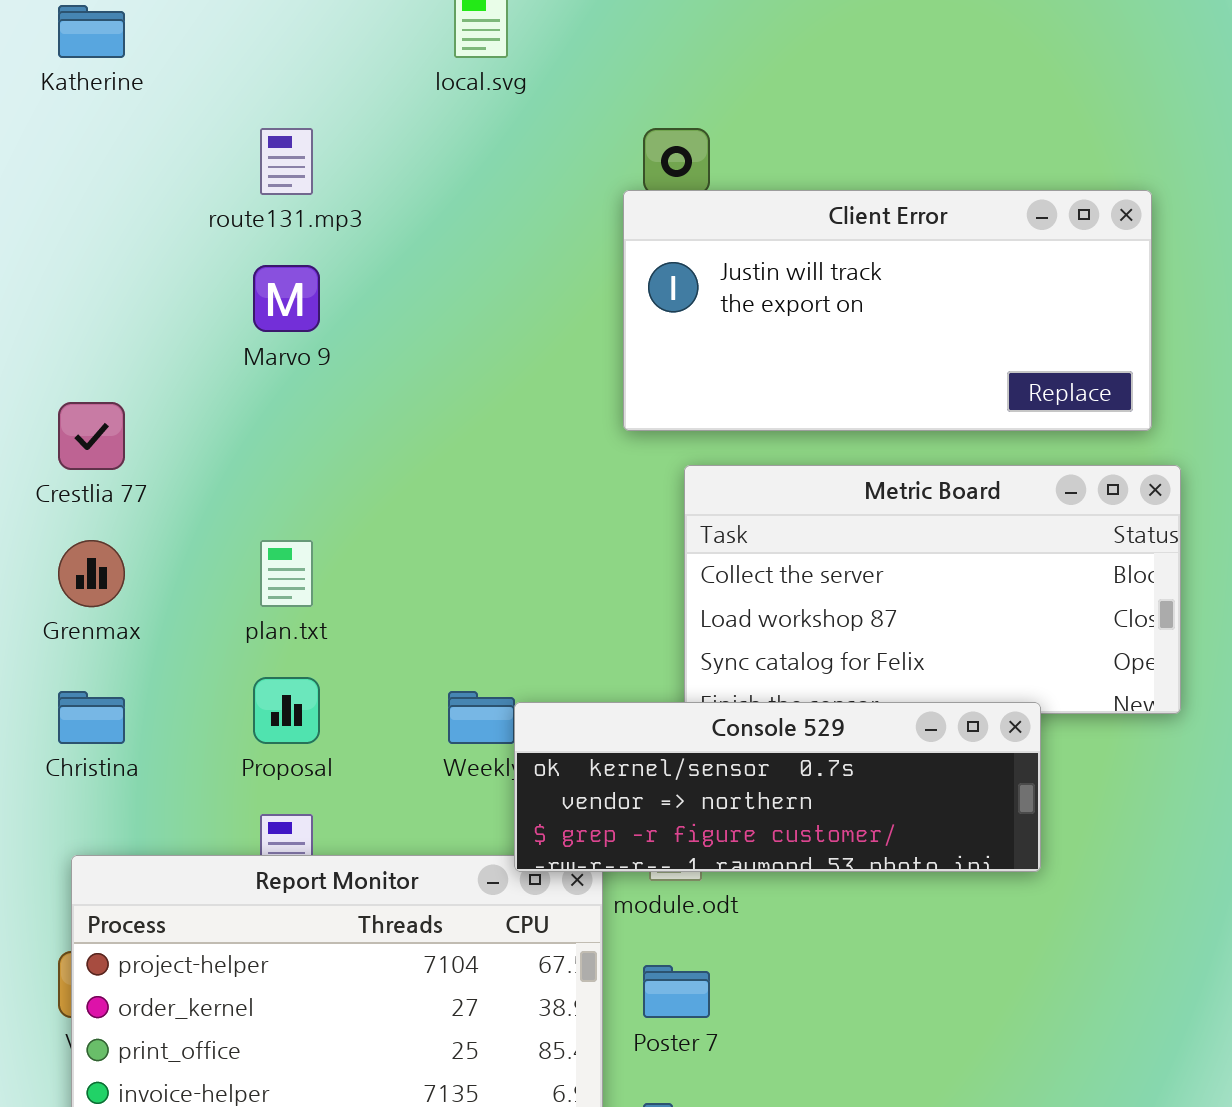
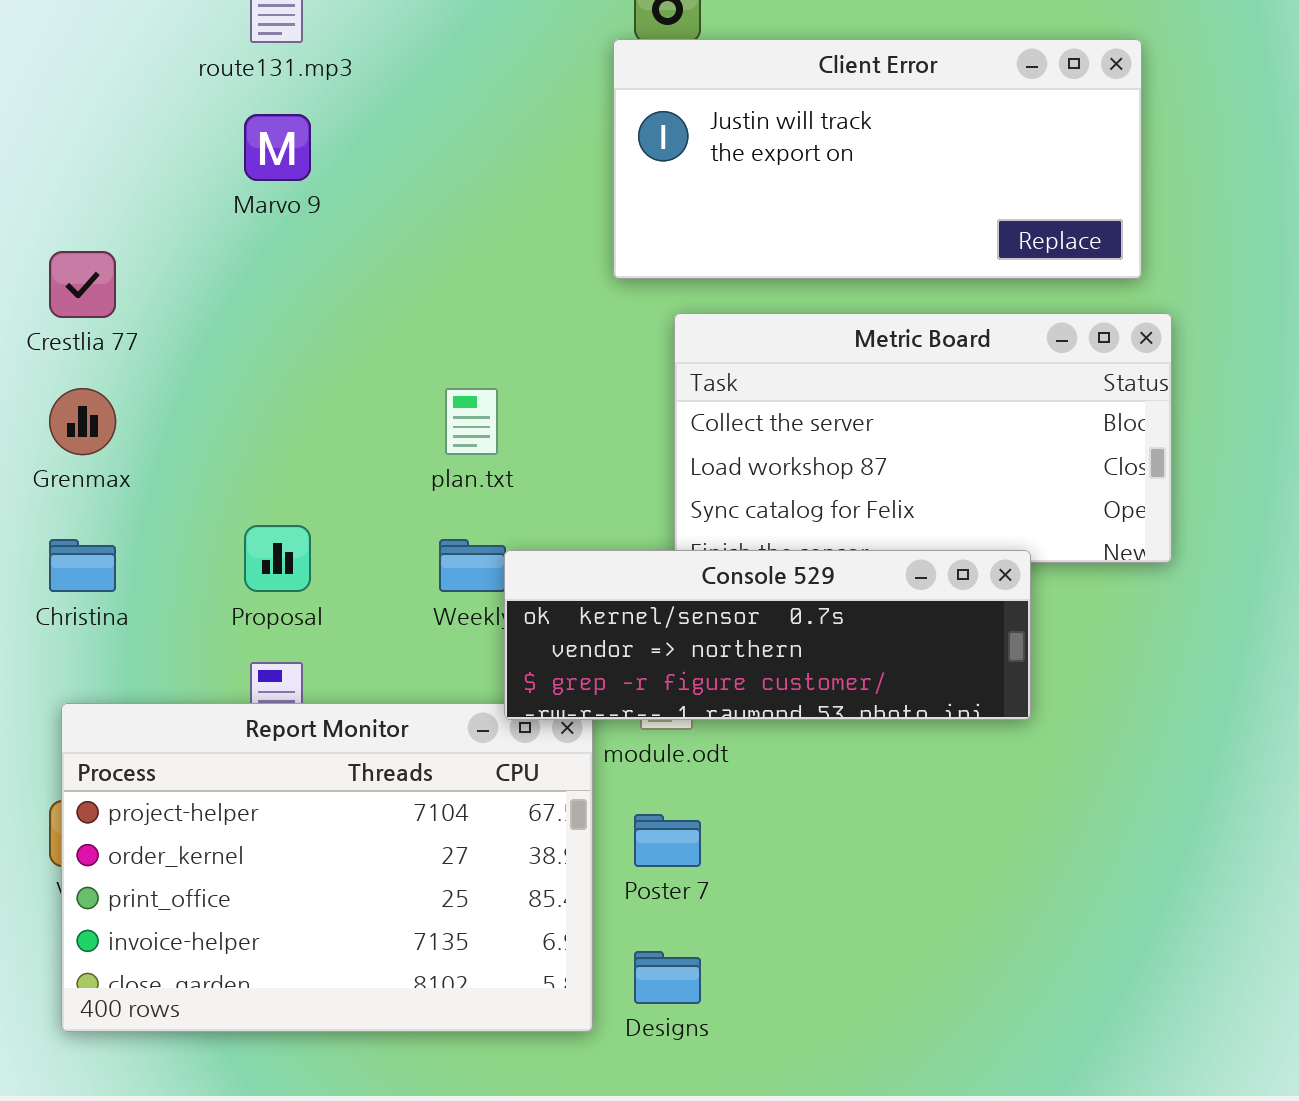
plan.txt: [260,540,313,607] -> [445,388,498,455], moved

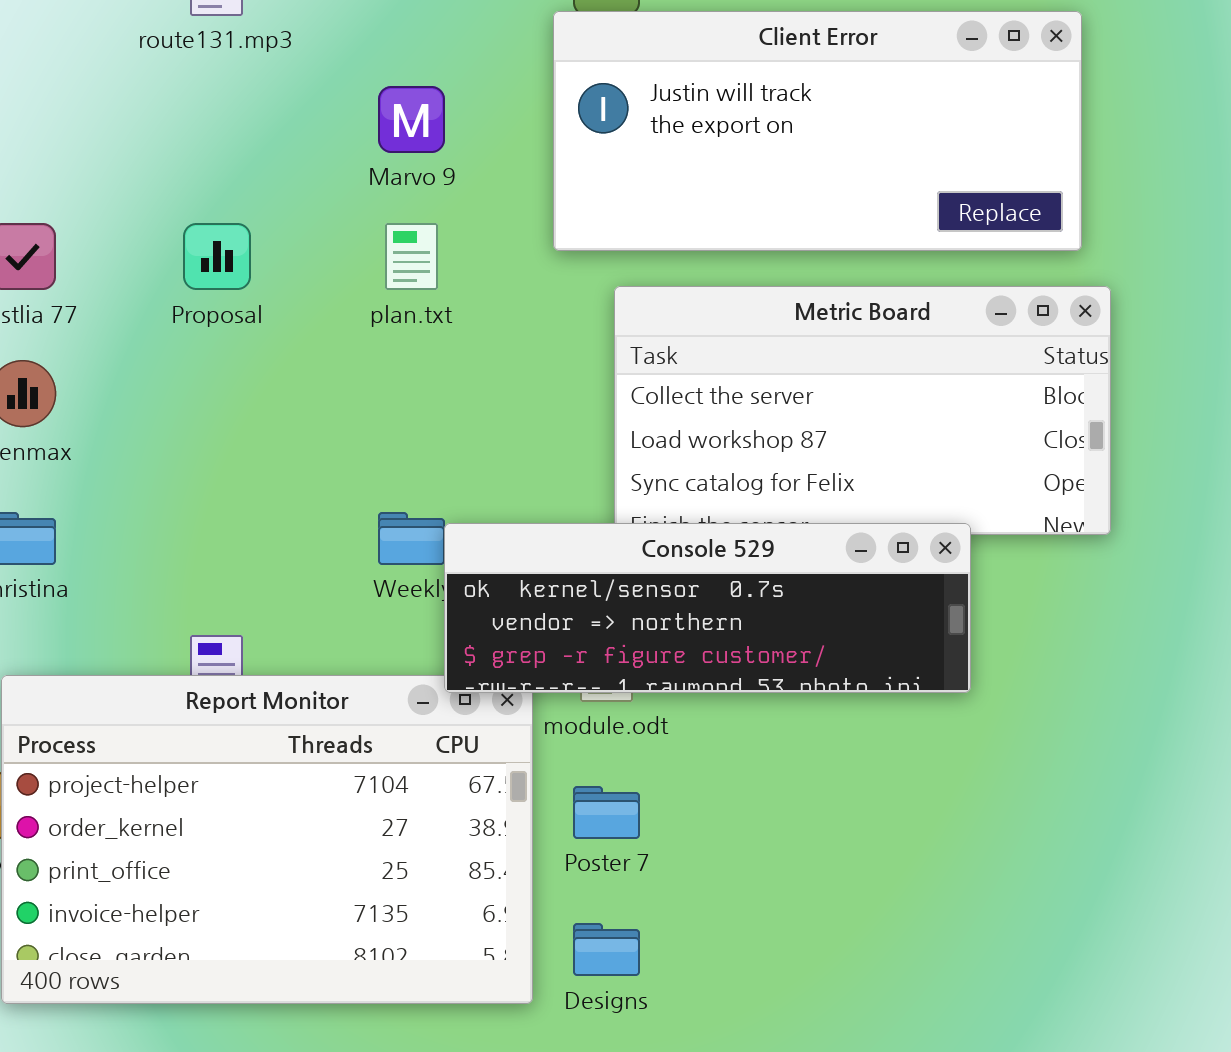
Marvo 9: [244,114,311,181] -> [378,86,445,153], moved
plan.txt: [445,388,498,455] -> [385,223,438,290], moved
Proposal: [244,525,311,592] -> [183,223,251,290], moved

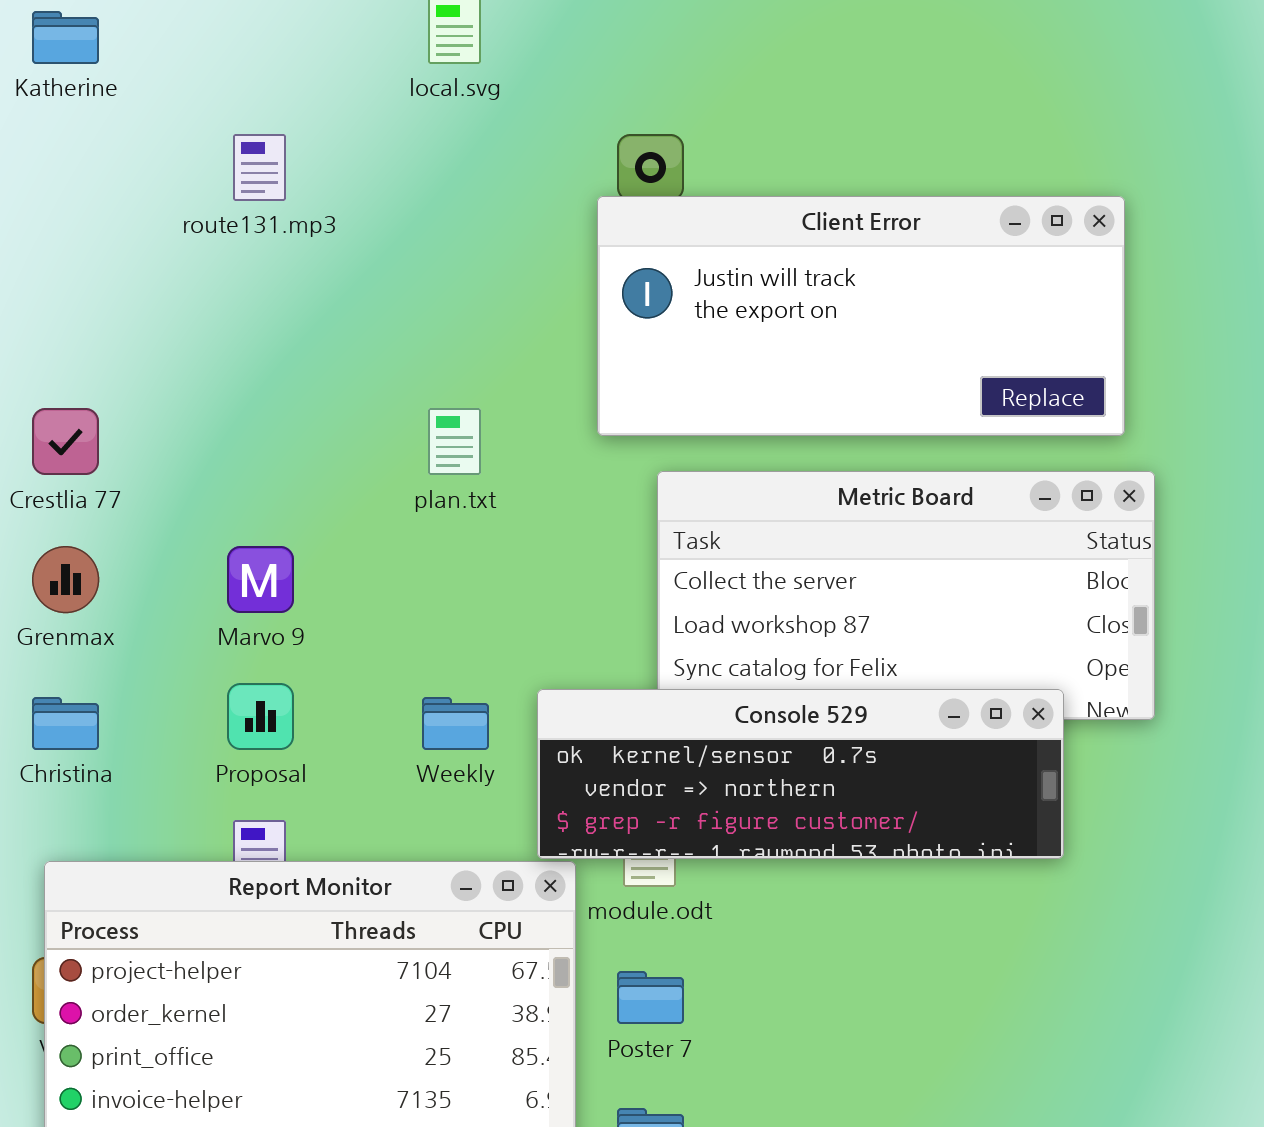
Marvo 9: [378,86,445,153] -> [227,546,294,613], moved
Proposal: [183,223,251,290] -> [227,683,294,750], moved
Console 529: [444,523,971,693] -> [537,689,1064,859], moved

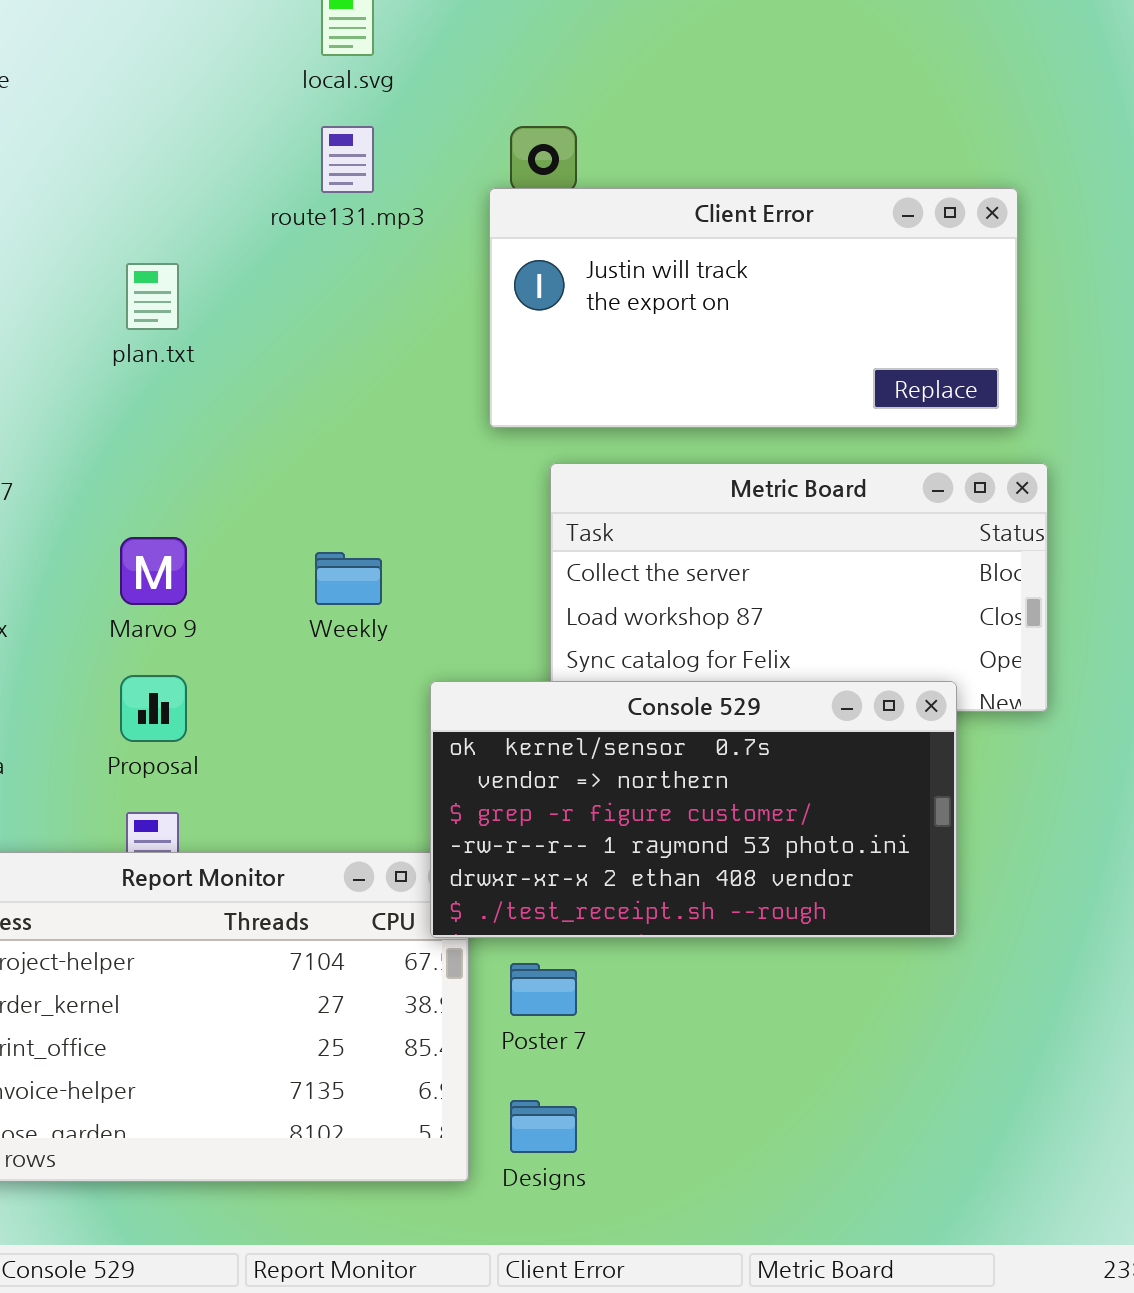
route131.mp3: [233,134,286,201] -> [321,126,374,193], moved
plan.txt: [428,408,481,475] -> [126,263,179,330], moved
Console 529: [537,689,1064,859] -> [430,681,957,938], resized
Weekly: [422,697,489,750] -> [315,552,382,605], moved

